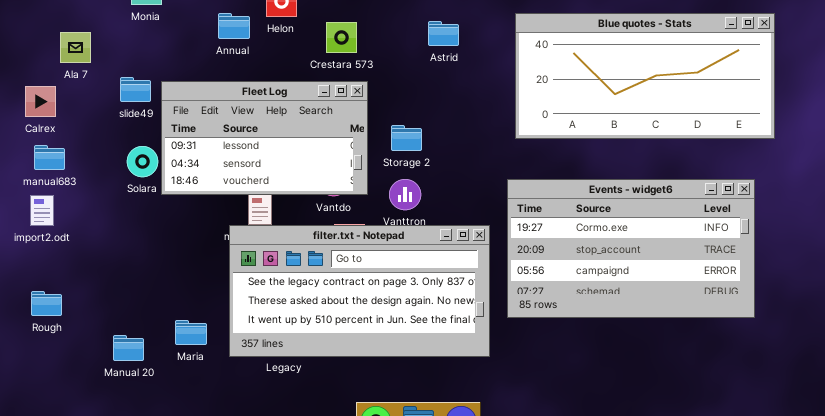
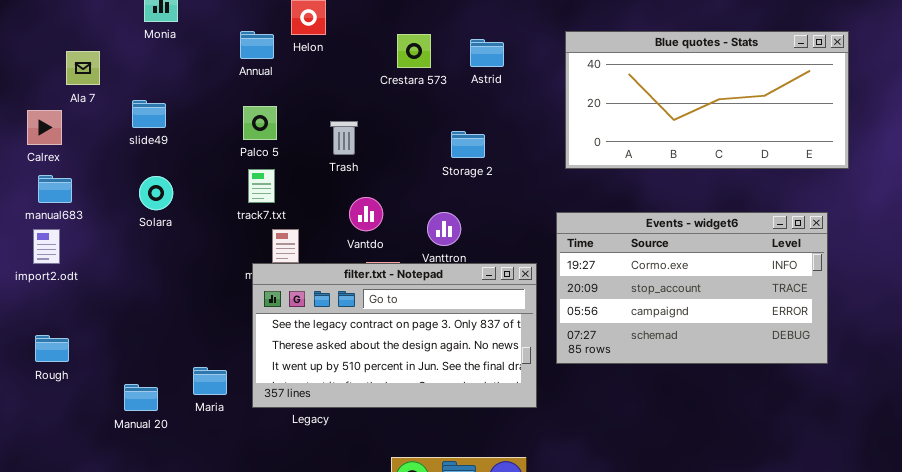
Crestara 573: [326,22,357,53] -> [397,34,431,68], moved
Fleet Log: [161,81,368,195] -> none, closed
Storage 2: [391,125,422,151] -> [451,131,485,158], moved

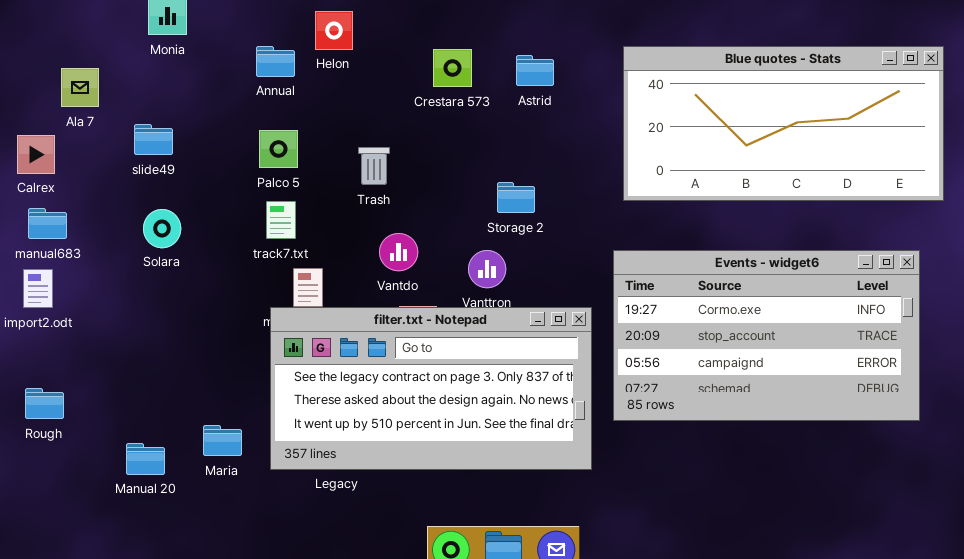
Storage 2: [451,131,485,158] -> [497,182,535,213], moved

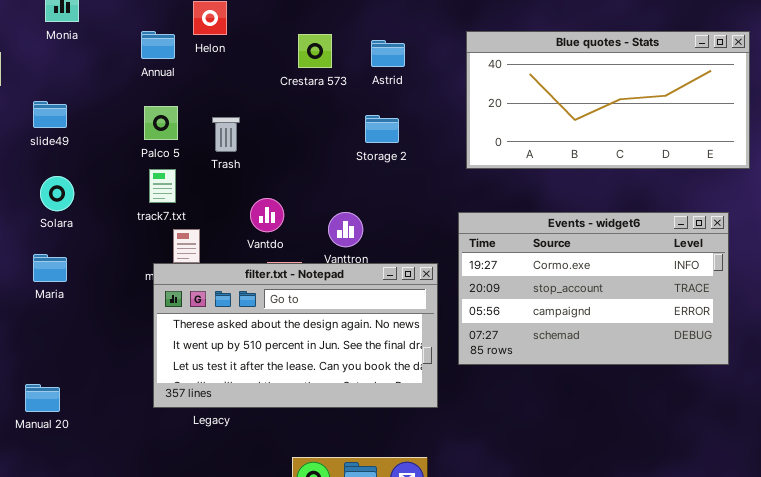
Trash: [358,147,390,185] -> [212,117,240,152], moved
Storage 2: [497,182,535,213] -> [365,115,399,143], moved
filter.txt - Notepad: [270,307,592,470] -> [153,263,438,408], scrolled down 1 row
Maria: [203,425,242,456] -> [33,254,67,282], moved

